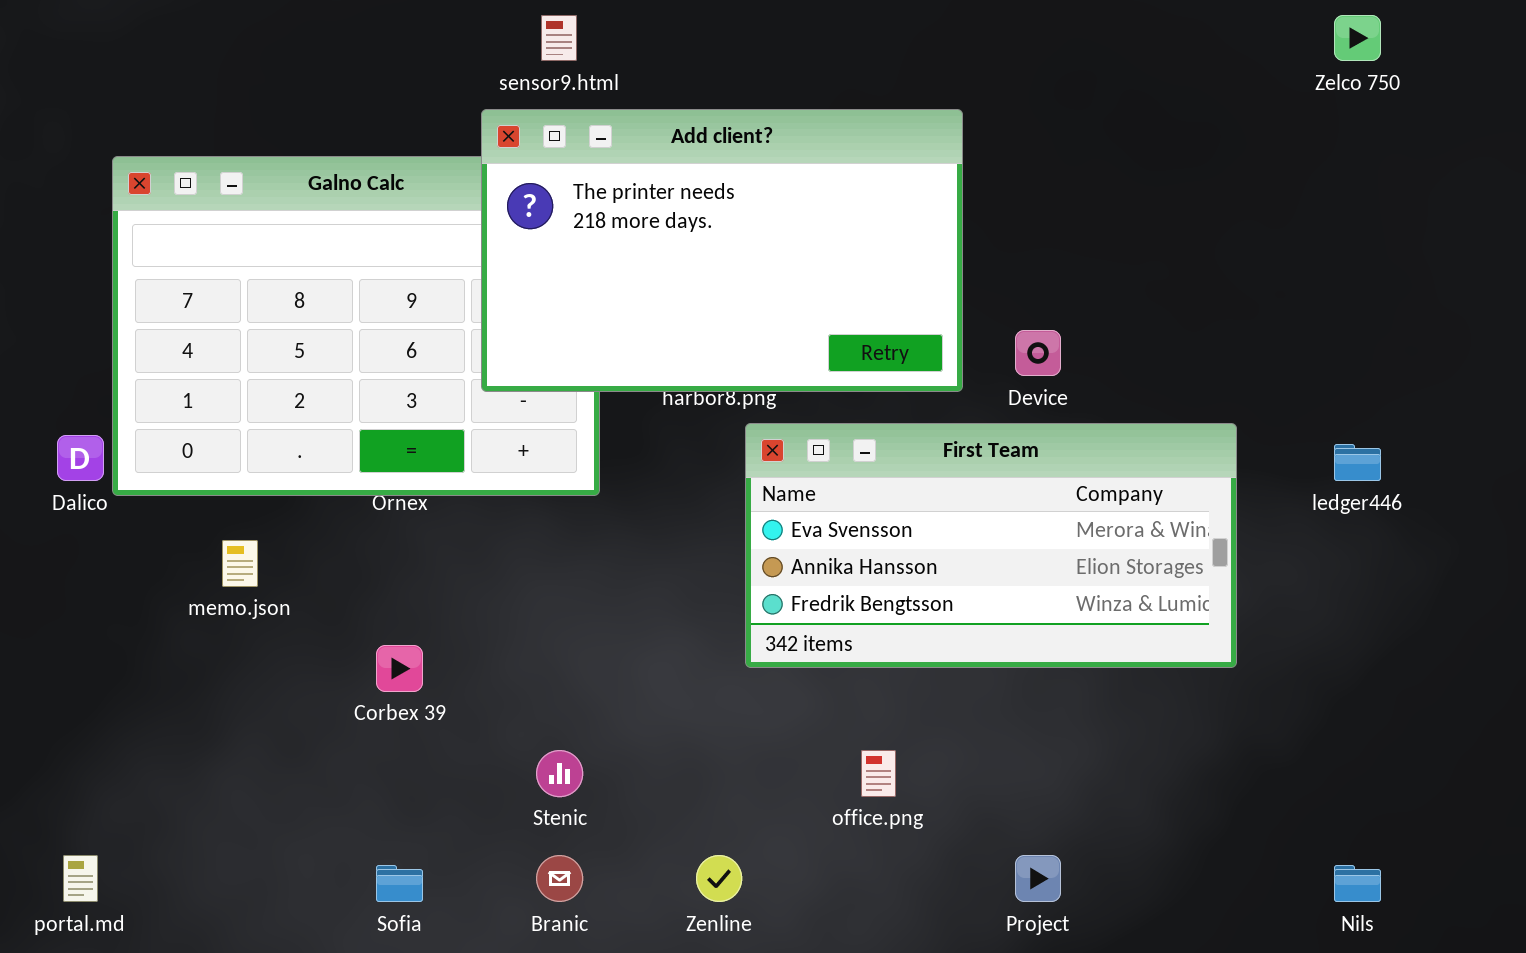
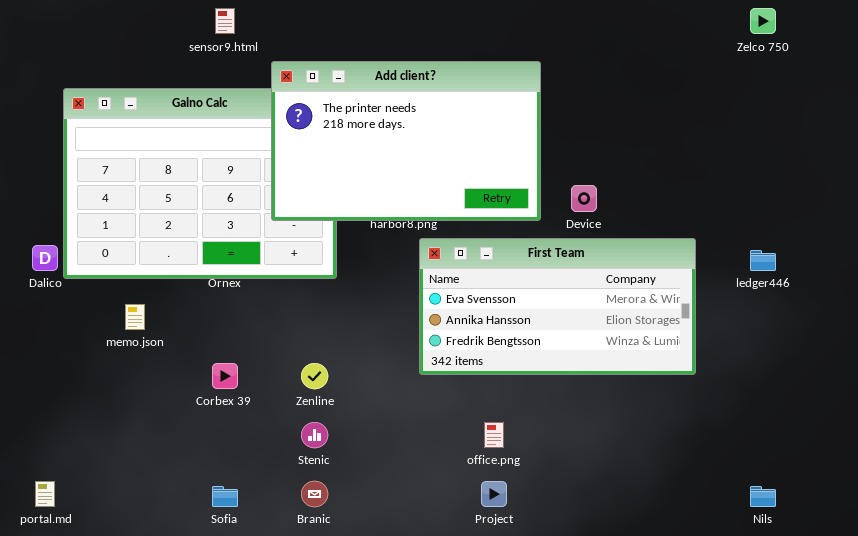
sensor9.html: [541,15,577,61] -> [215,8,235,34], moved
Zenline: [696,855,742,902] -> [301,363,328,389], moved
Project: [1015,855,1061,902] -> [481,481,507,507], moved

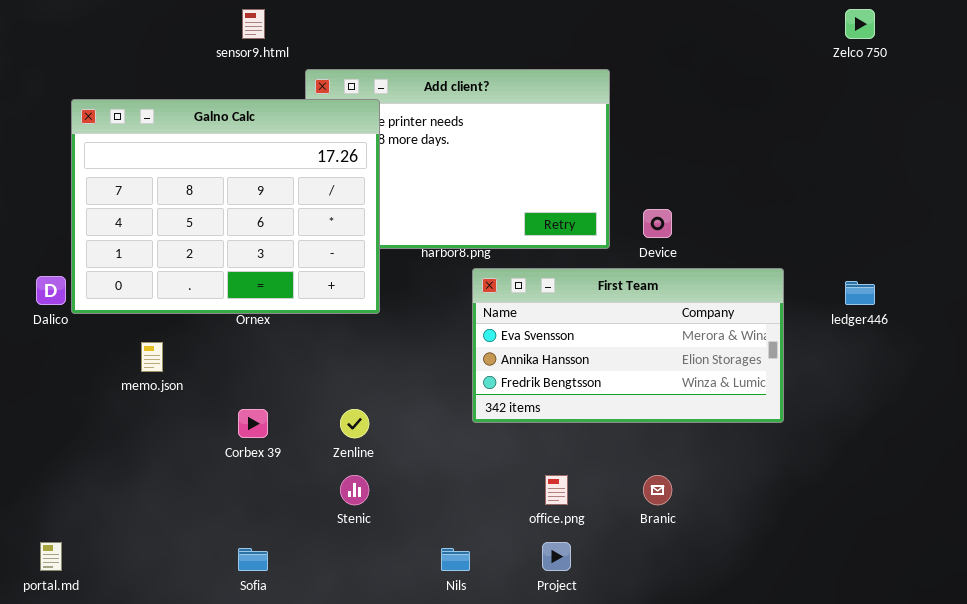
Galno Calc: [63,88,337,279] -> [71,99,380,314], raised
Branic: [301,481,328,507] -> [643,475,672,505], moved
Nils: [750,486,776,507] -> [441,548,470,571], moved

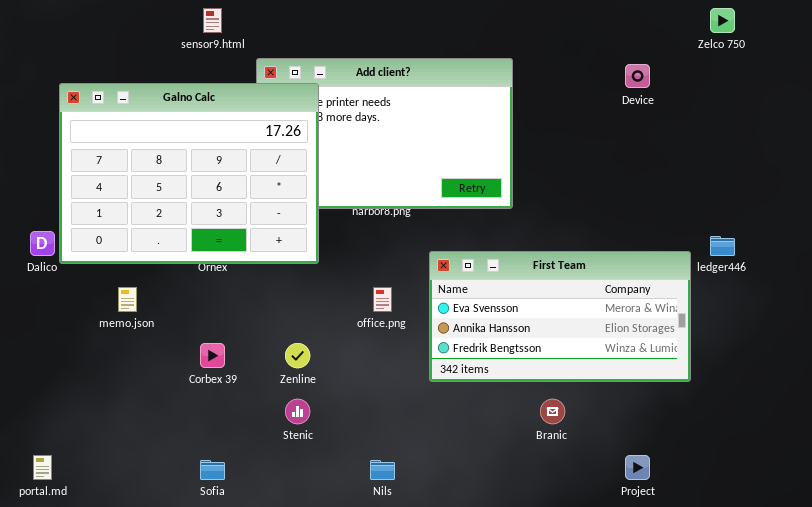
Device: [643,209,672,238] -> [625,64,650,88], moved
First Team: [472,268,784,423] -> [429,251,691,382], moved
office.png: [545,475,568,505] -> [373,287,392,312], moved
Project: [542,542,571,571] -> [625,455,650,480], moved

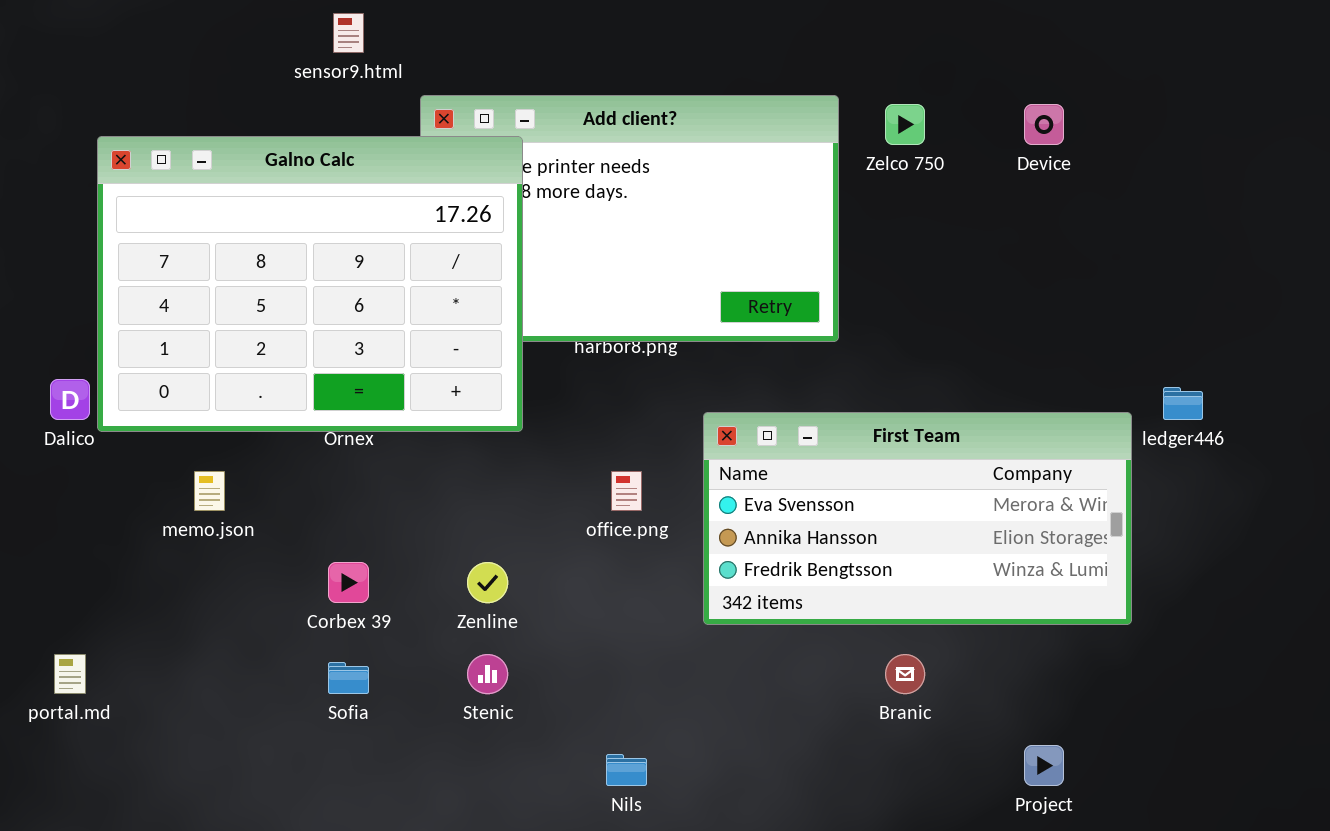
Zelco 750: [710,8,735,33] -> [885,104,925,145], moved
portal.md: [33,455,52,480] -> [54,654,86,694], moved
Sofia: [200,460,225,480] -> [328,662,369,694], moved

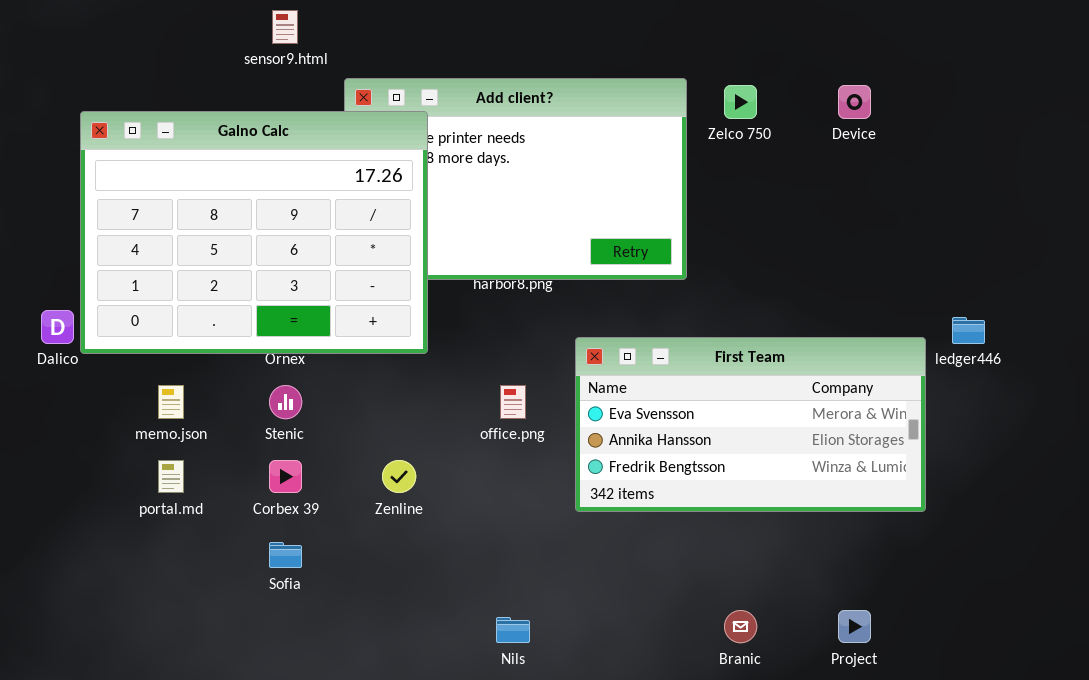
portal.md: [54,654,86,694] -> [158,460,184,493], moved
Stenic: [467,654,508,694] -> [269,385,302,419], moved
Branic: [885,654,925,694] -> [724,610,757,643], moved

